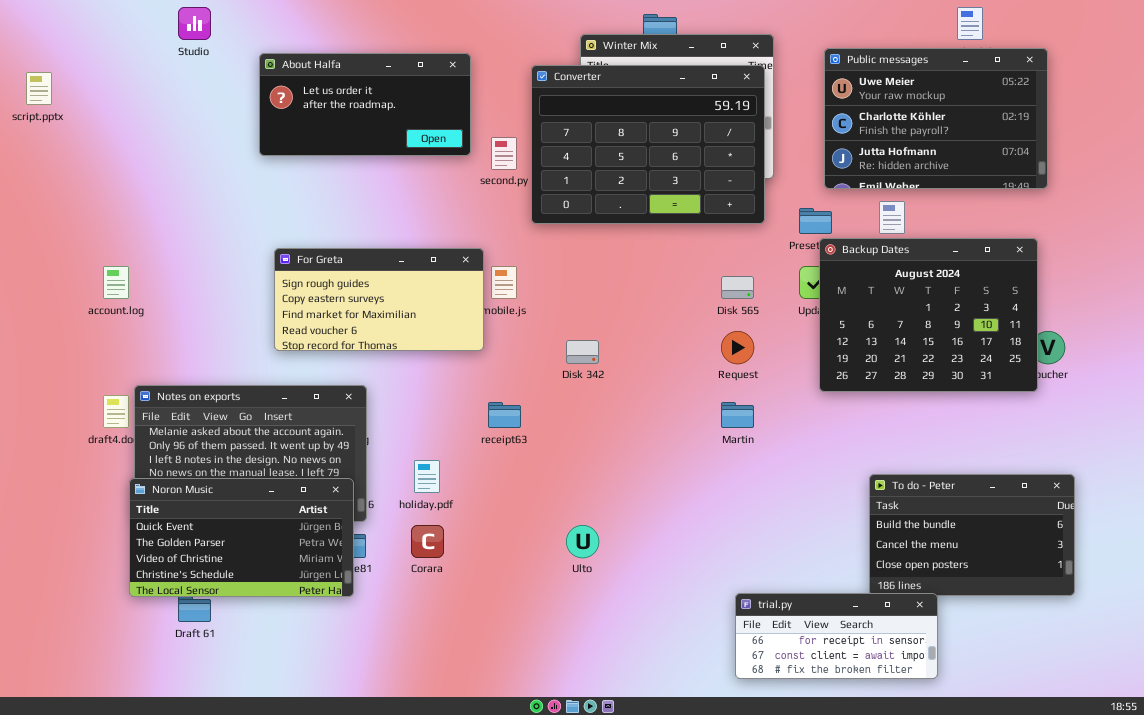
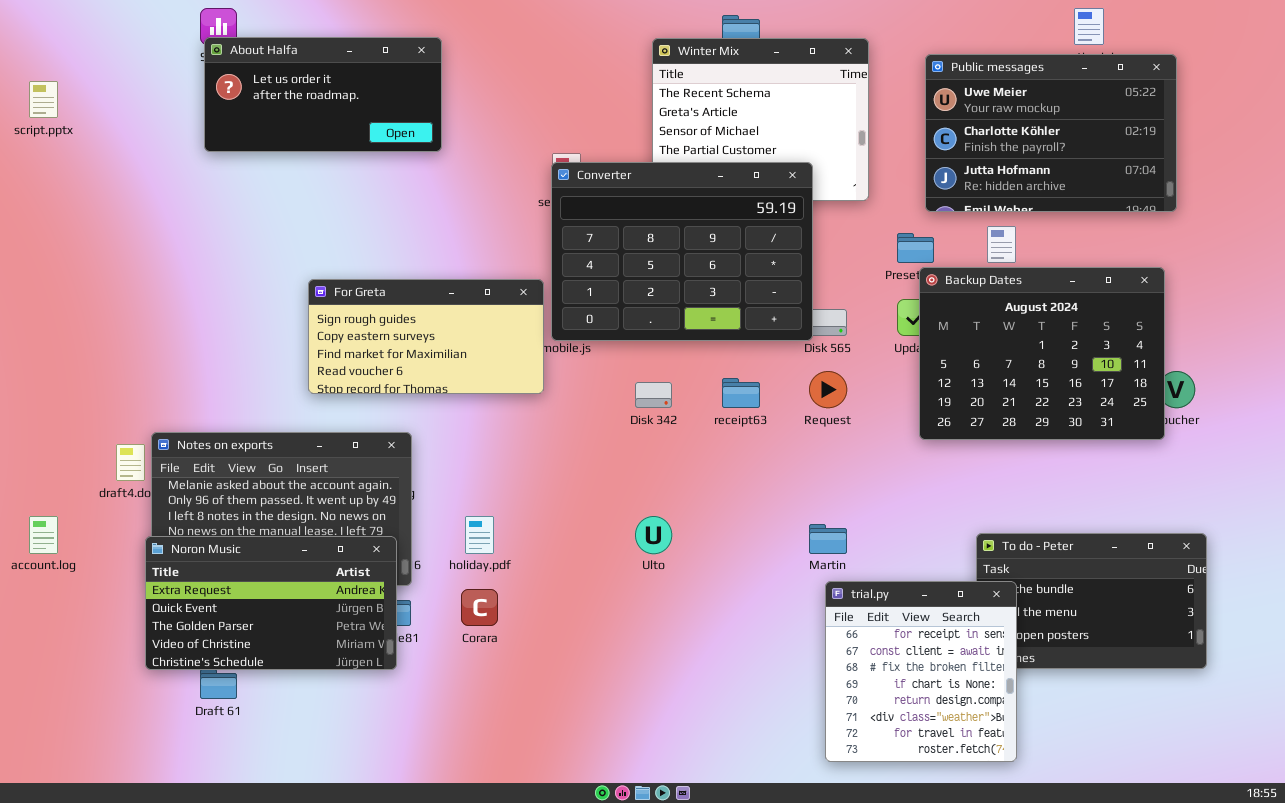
About Halfa: [259,53,471,156] -> [204,37,442,152], moved
Converter: [531,65,765,224] -> [551,162,813,341], moved
account.log: [103,266,129,299] -> [29,516,58,554], moved
receipt63: [488,402,521,428] -> [722,378,760,408], moved
Martin: [721,402,754,428] -> [809,524,847,554], moved
Noron Music: [129,478,354,597] -> [145,536,397,670], scrolled up 1 row
Ulto: [566,525,599,558] -> [635,516,672,554], moved
trial.py: [735,593,938,679] -> [825,581,1017,762], resized

